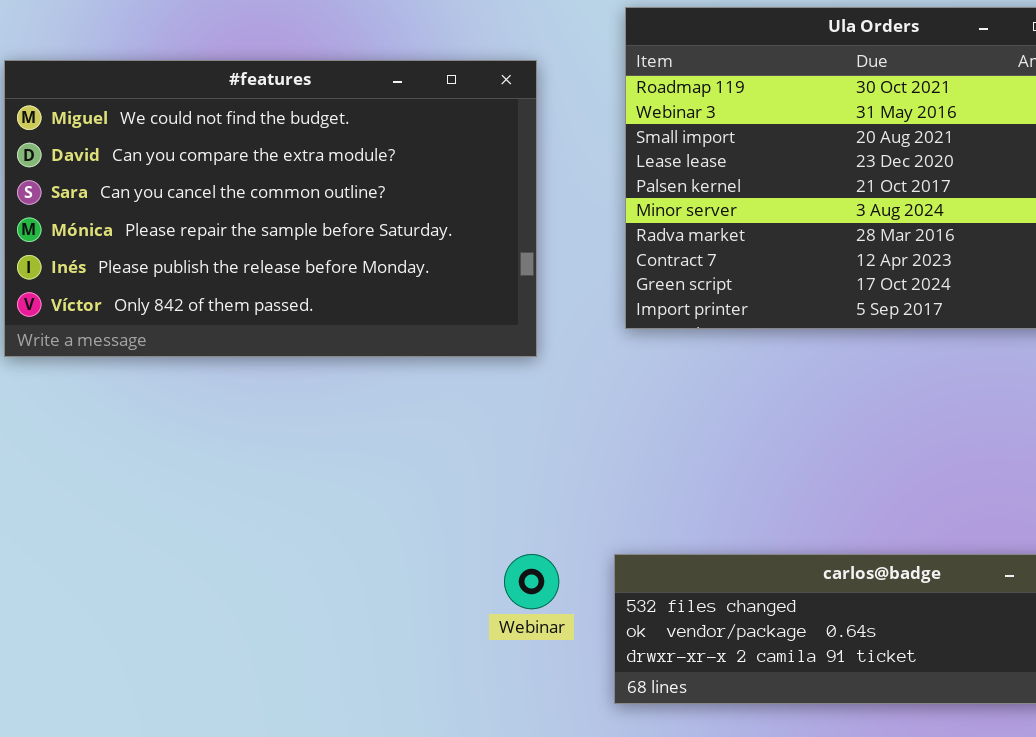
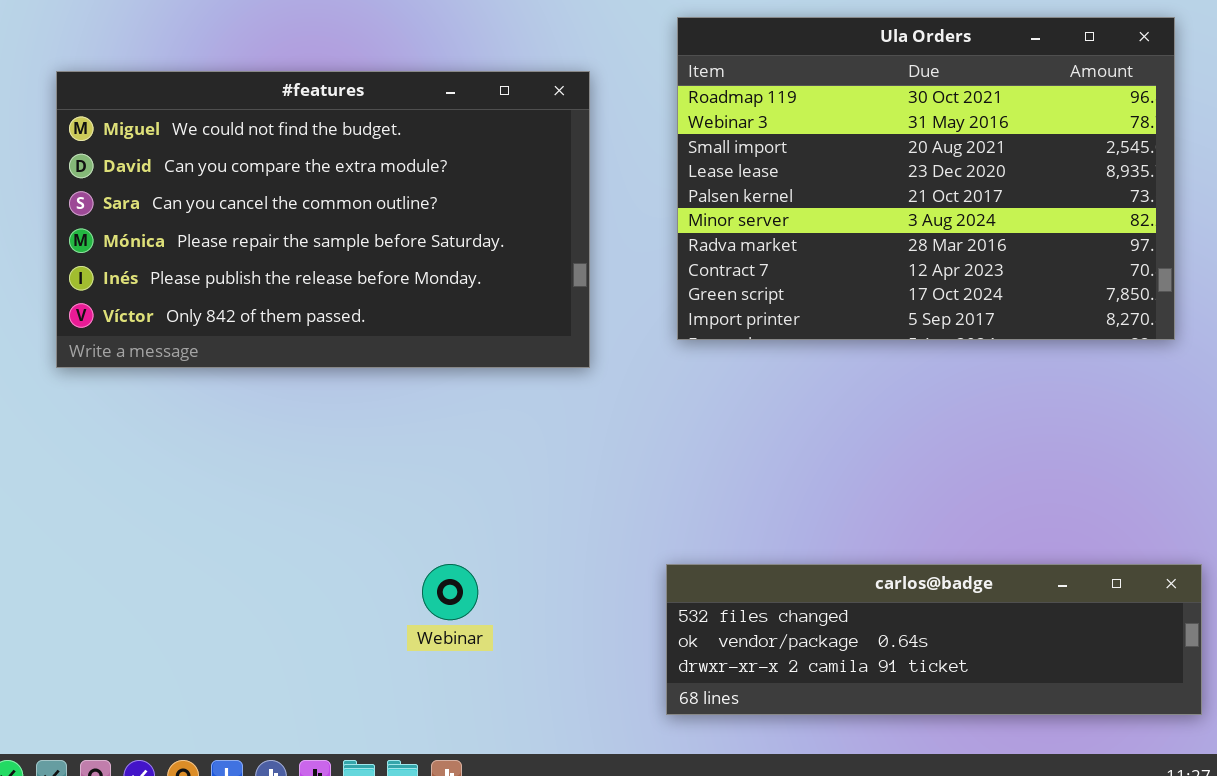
Webinar: [504,554,559,609] -> [422,564,478,620], moved

